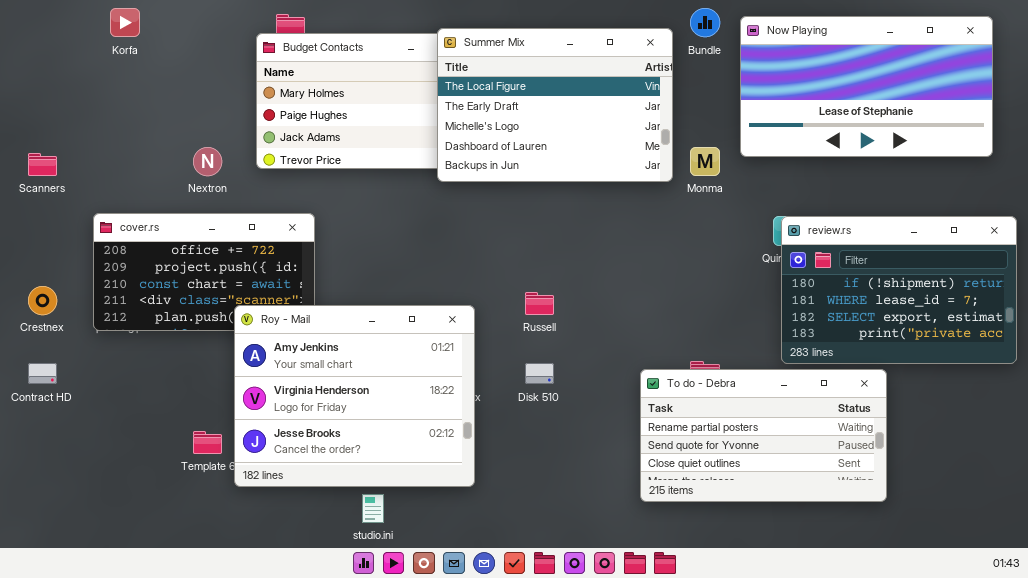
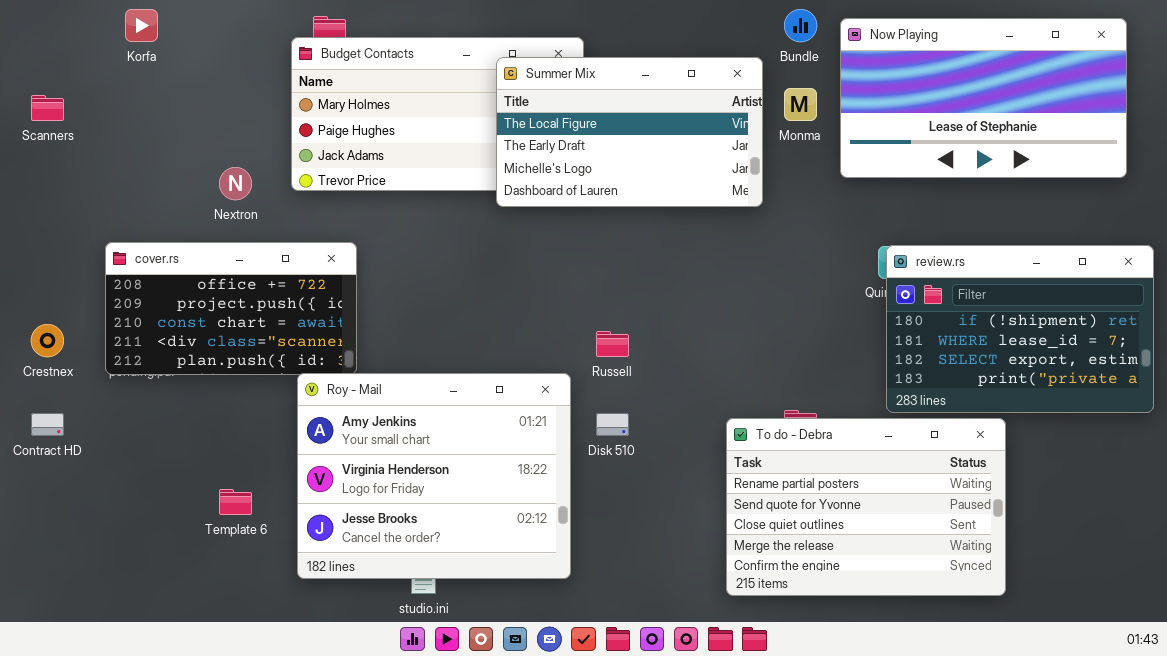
Summer Mix: [437,28,673,182] -> [496,57,763,207], resized
Monma: [690,147,720,176] -> [784,88,817,121], moved
Scanners: [28,153,57,176] -> [31,95,64,121], moved
Roy - Mail: [234,305,475,487] -> [297,373,571,579], moved
To do - Debra: [640,369,887,502] -> [726,418,1006,596], resized

